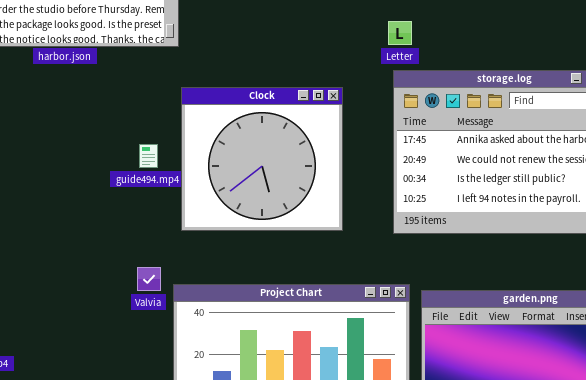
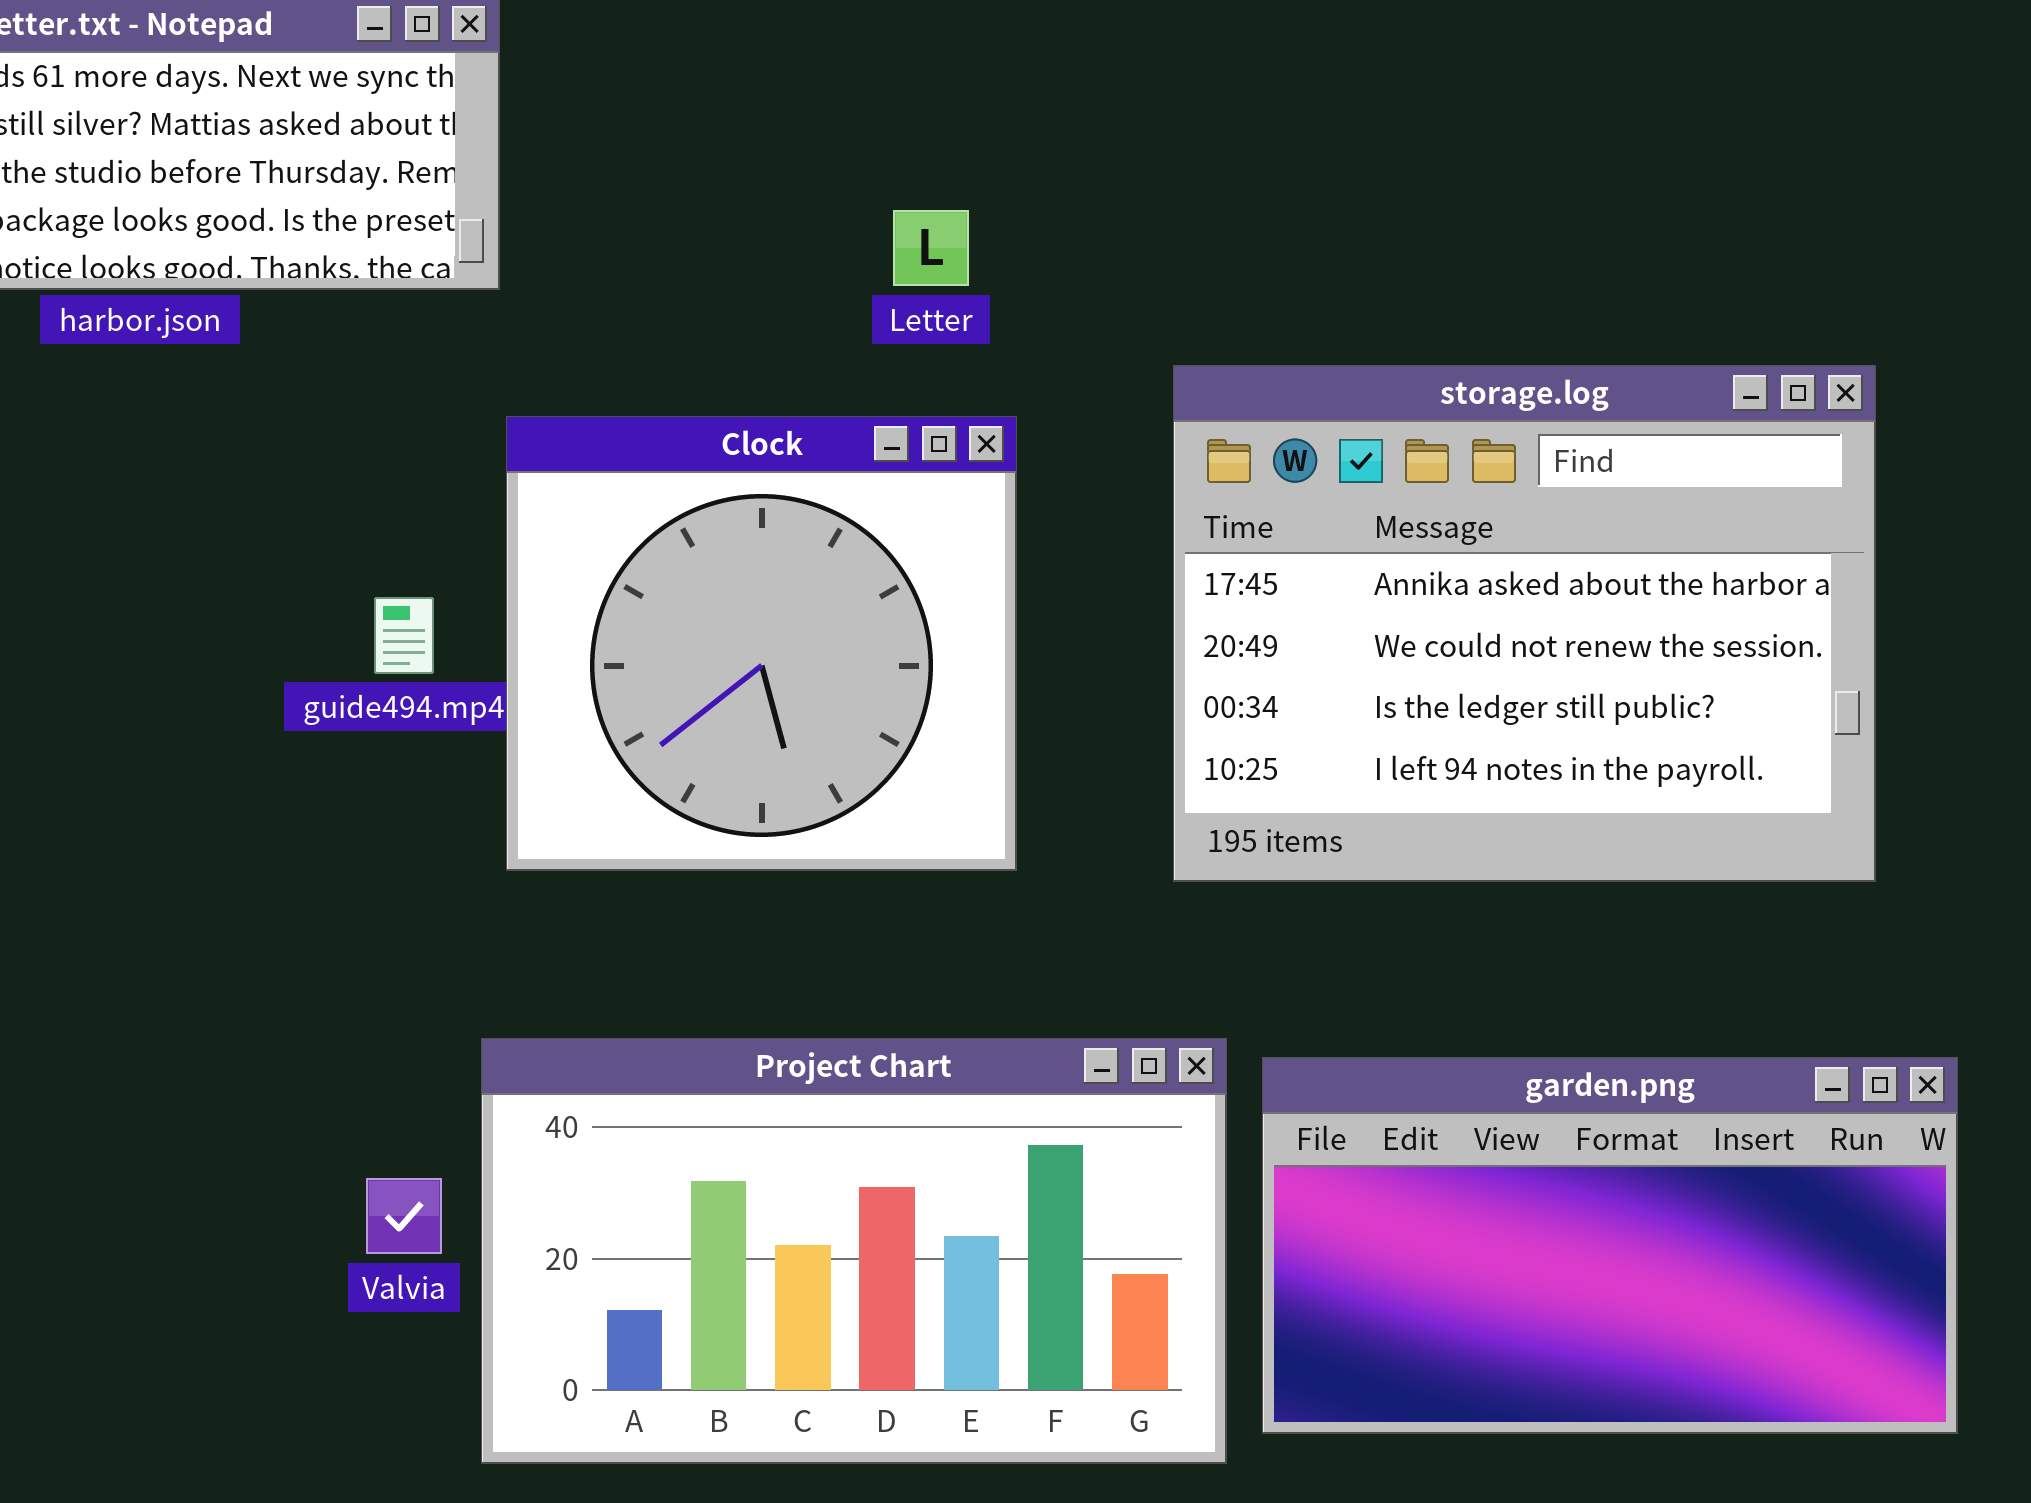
Letter: [388,21,412,45] -> [893,210,969,286], moved
Valvia: [137,267,161,291] -> [366,1178,442,1254], moved

